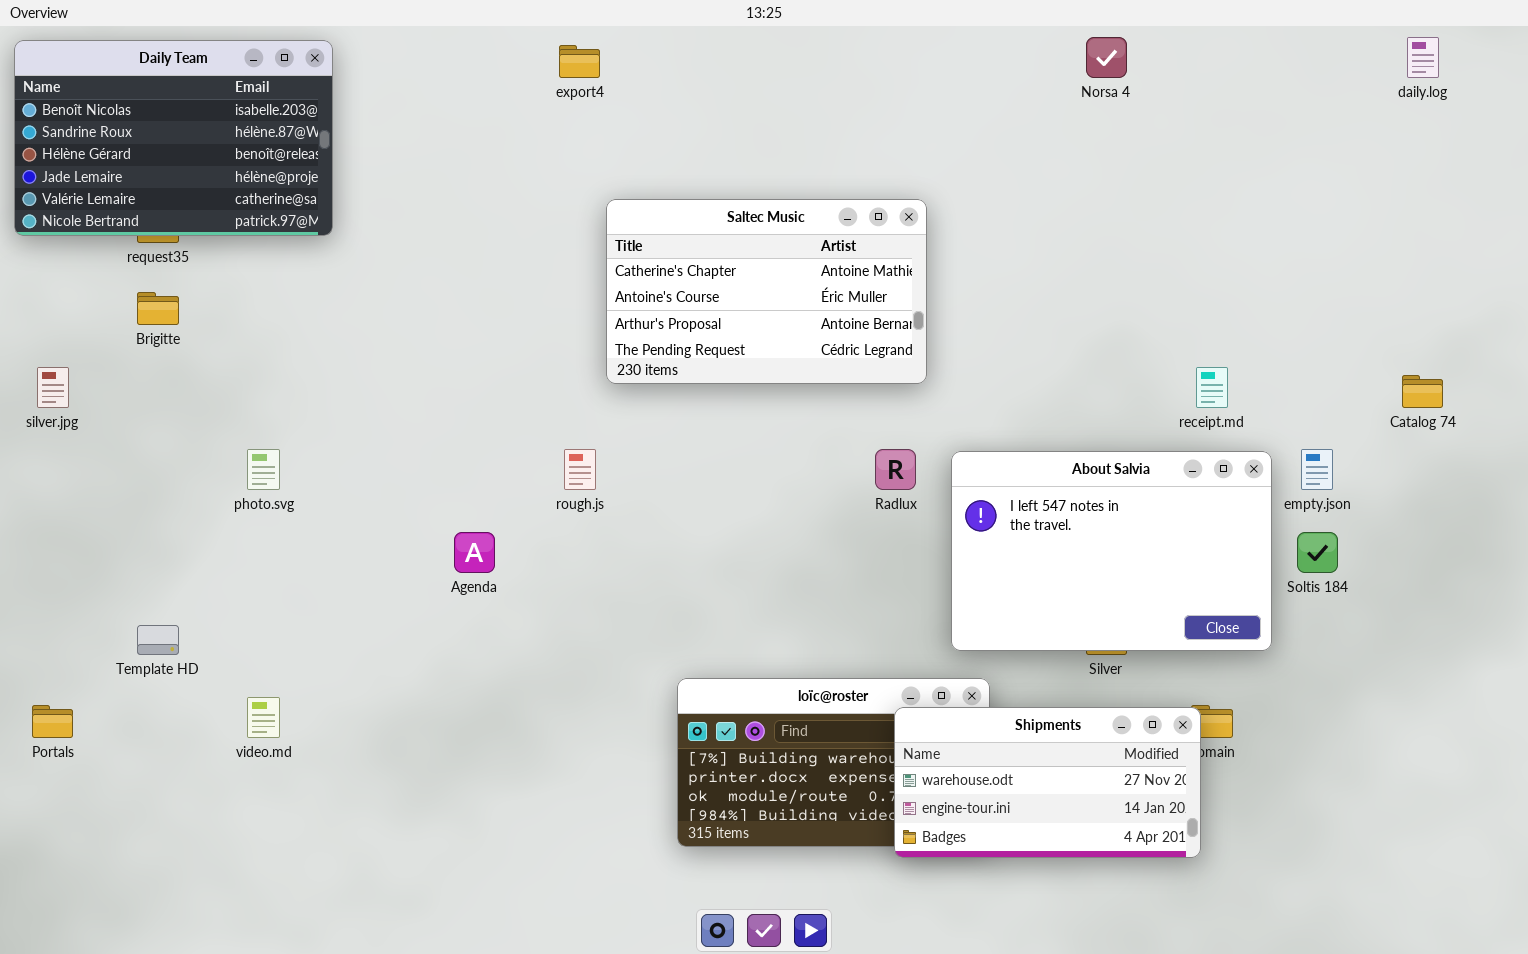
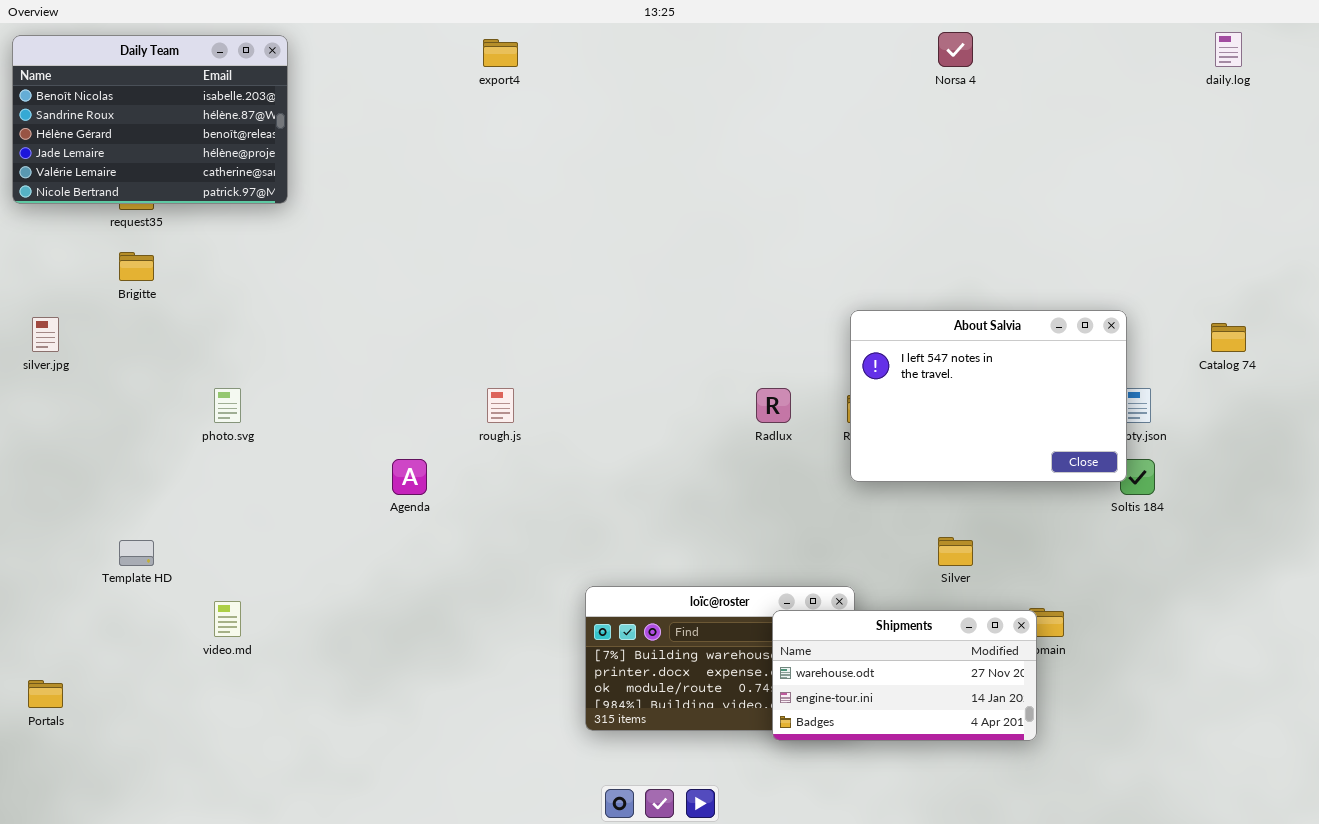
Saltec Music: [606,199,927,384] -> none, closed
About Salvia: [951,451,1272,651] -> [850,310,1127,482], moved
Portals: [32,705,73,738] -> [28,680,63,708], moved

